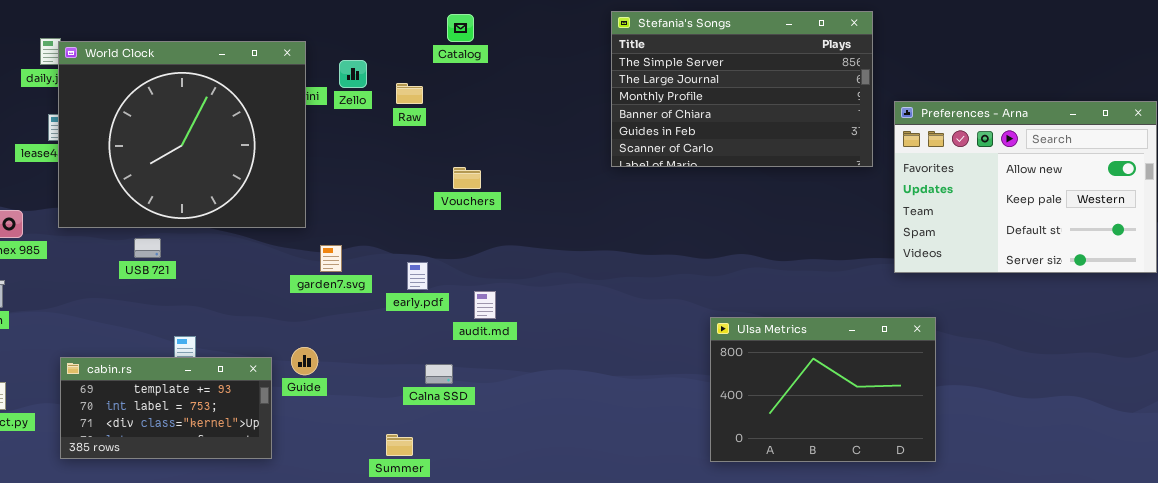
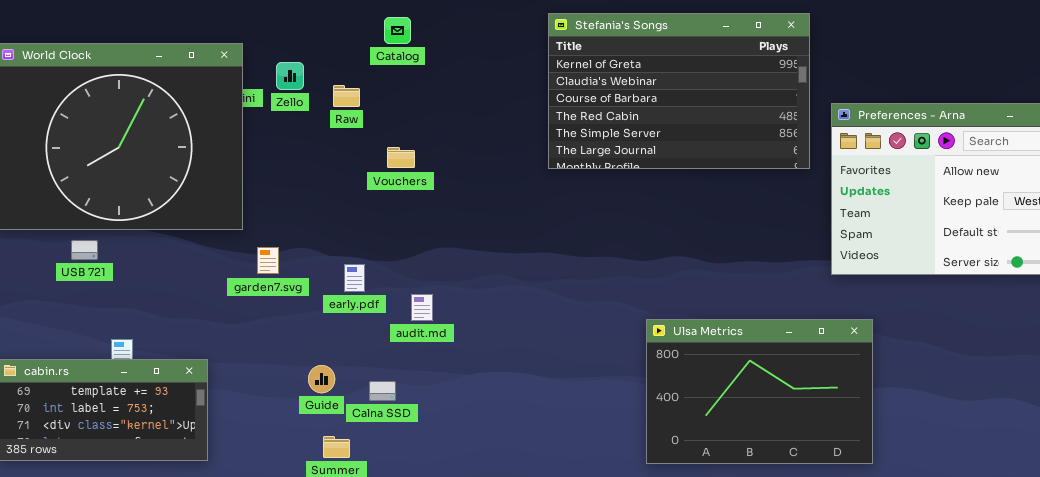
Stefania's Songs: [611,11,873,167] -> [548,13,810,169], scrolled up 4 rows
Vouchers: [453,167,481,189] -> [387,147,415,168], moved
Guide: [291,347,318,375] -> [308,365,335,393], moved
Calna SSD: [425,364,453,384] -> [369,381,396,401], moved

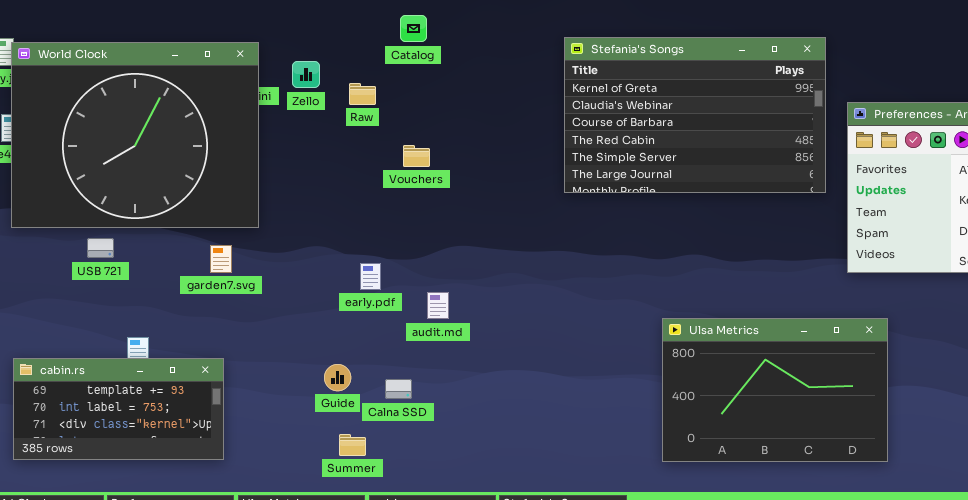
Stefania's Songs: [548,13,810,169] -> [564,37,826,193], moved
garden7.svg: [257,247,279,274] -> [210,245,232,273], moved

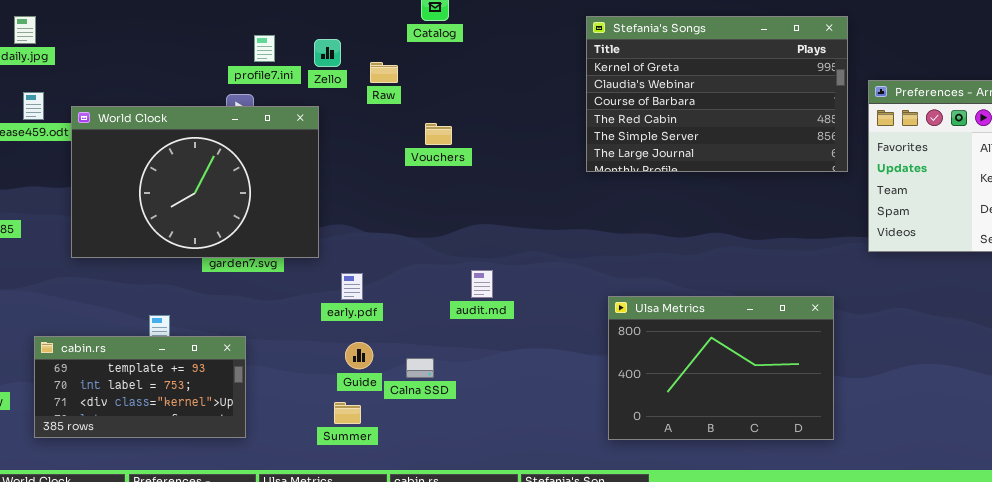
World Clock: [11,42,259,228] -> [71,106,319,258], moved, resized
early.pdf: [360,263,381,290] -> [341,273,363,300], moved
audit.md: [427,292,449,319] -> [471,270,493,298], moved
Ulsa Metrics: [662,318,888,462] -> [608,296,834,440], moved
Summer: [339,434,366,456] -> [334,402,361,424], moved

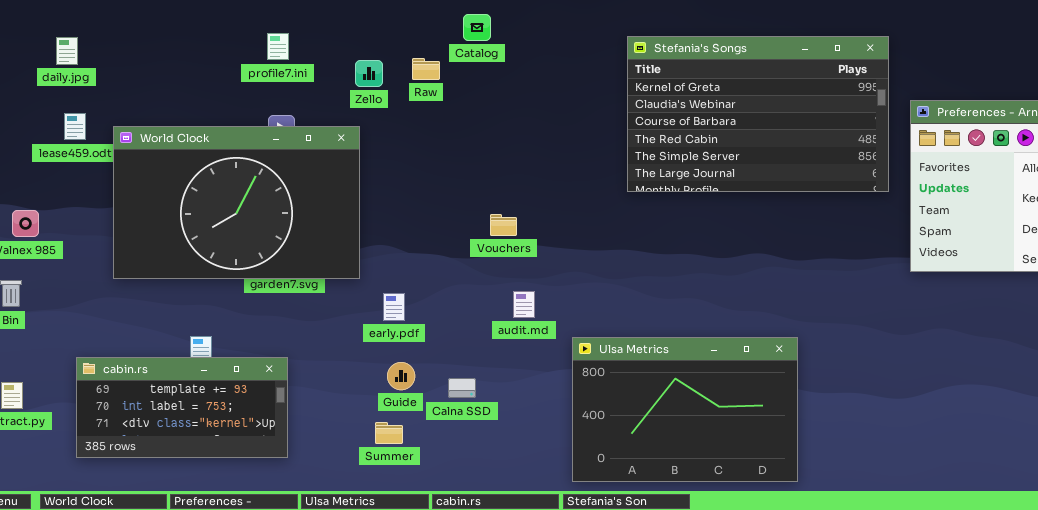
profile7.ini: [254,35,275,62] -> [267,33,289,60], moved
Raw: [370,62,398,83] -> [412,58,440,80], moved
Vouchers: [425,123,452,145] -> [490,214,517,236], moved
Ulsa Metrics: [608,296,834,440] -> [572,337,798,482], moved

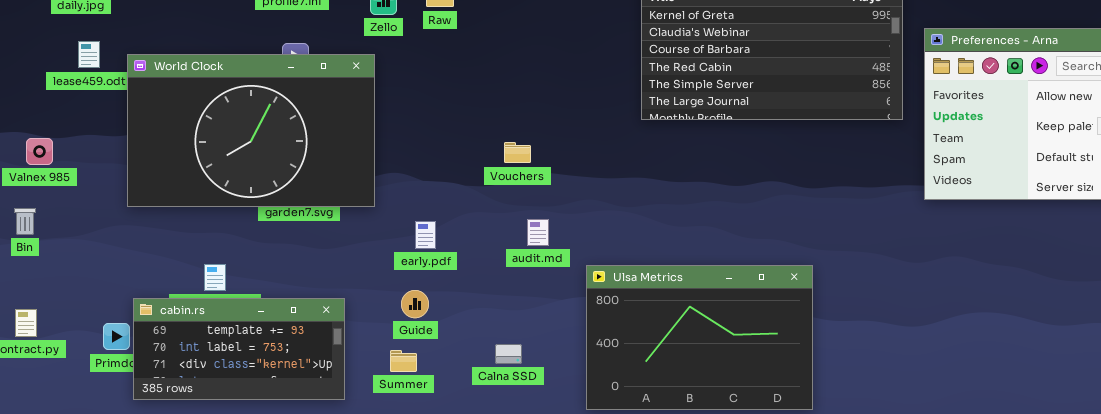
early.pdf: [383,293,405,321] -> [415,221,436,249], moved
cabin.rs: [76,357,288,458] -> [133,298,345,400], moved
Calna SSD: [448,378,476,398] -> [495,344,522,364], moved

